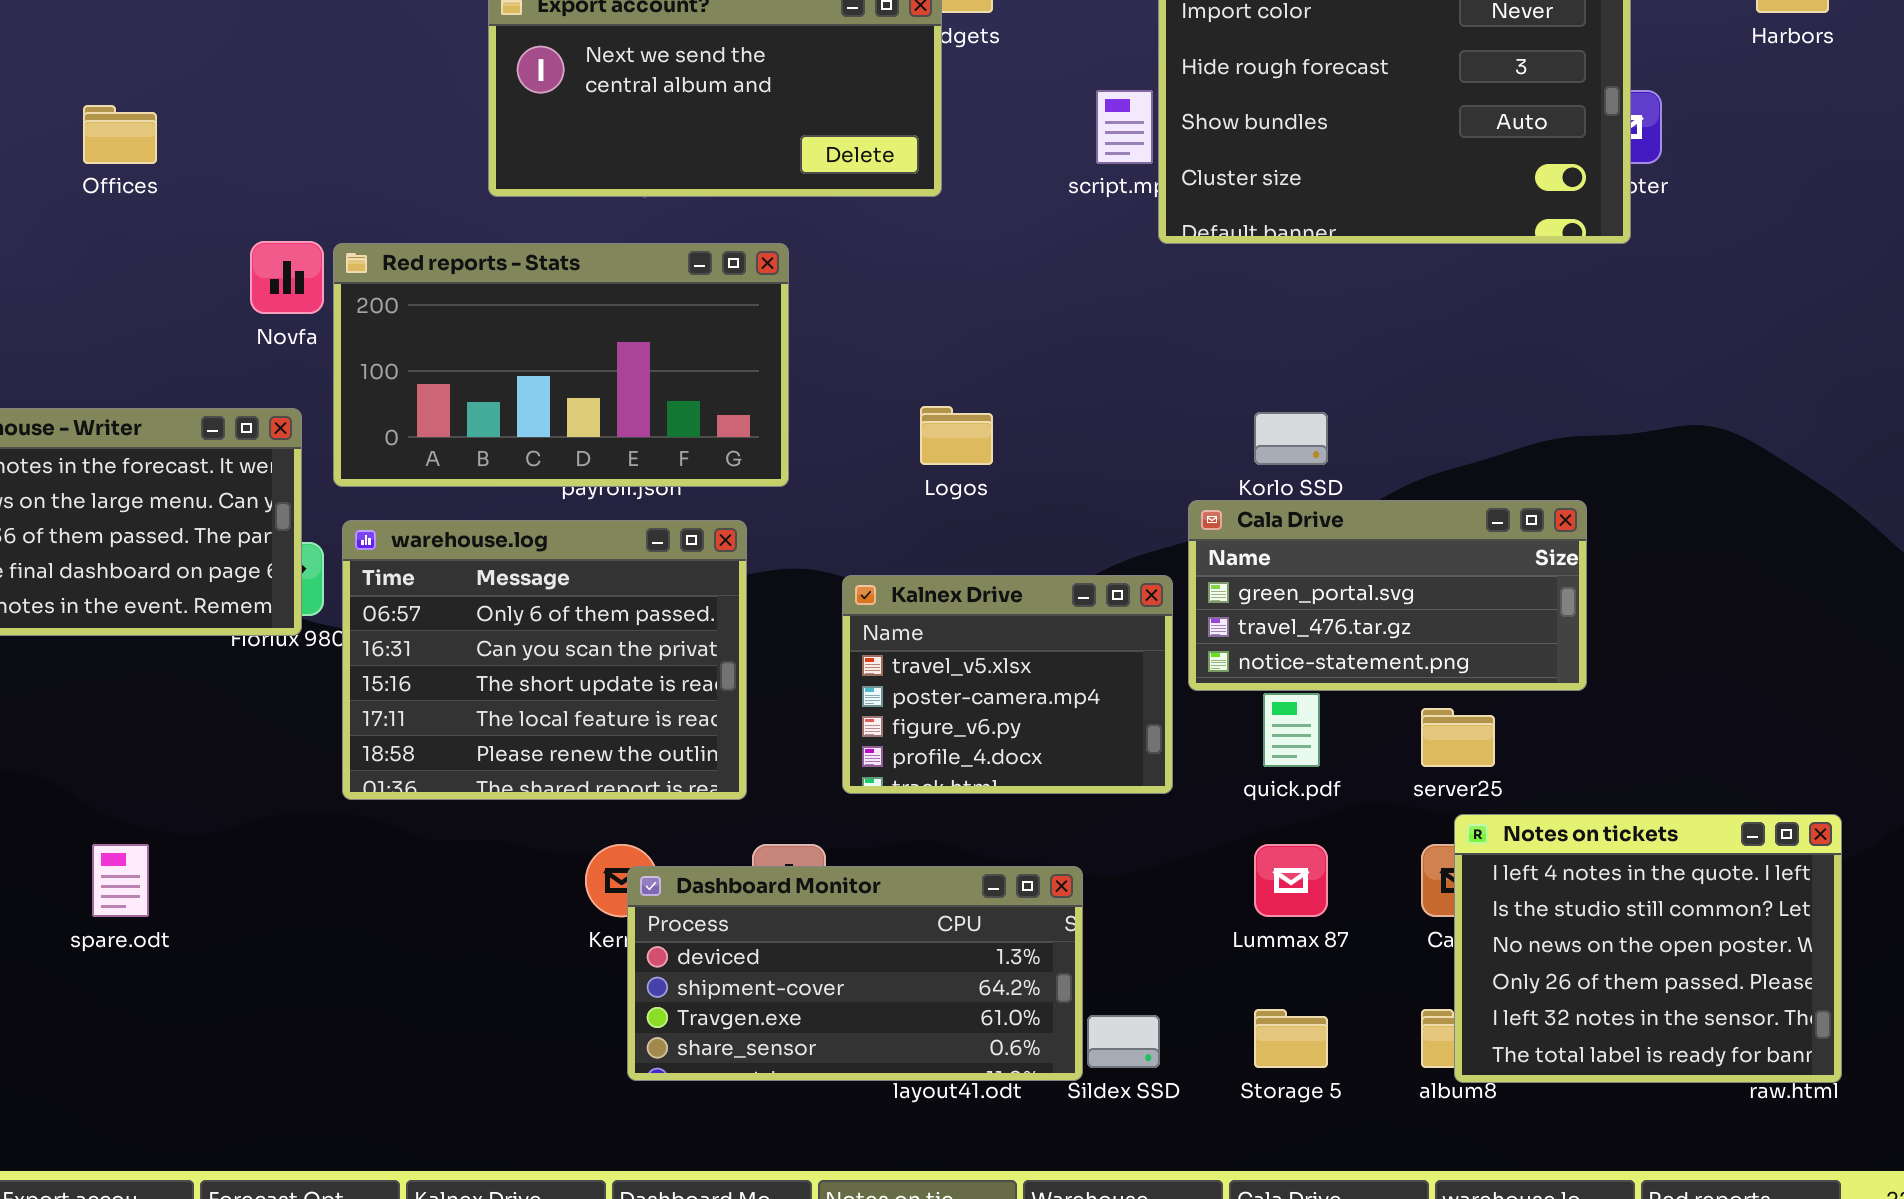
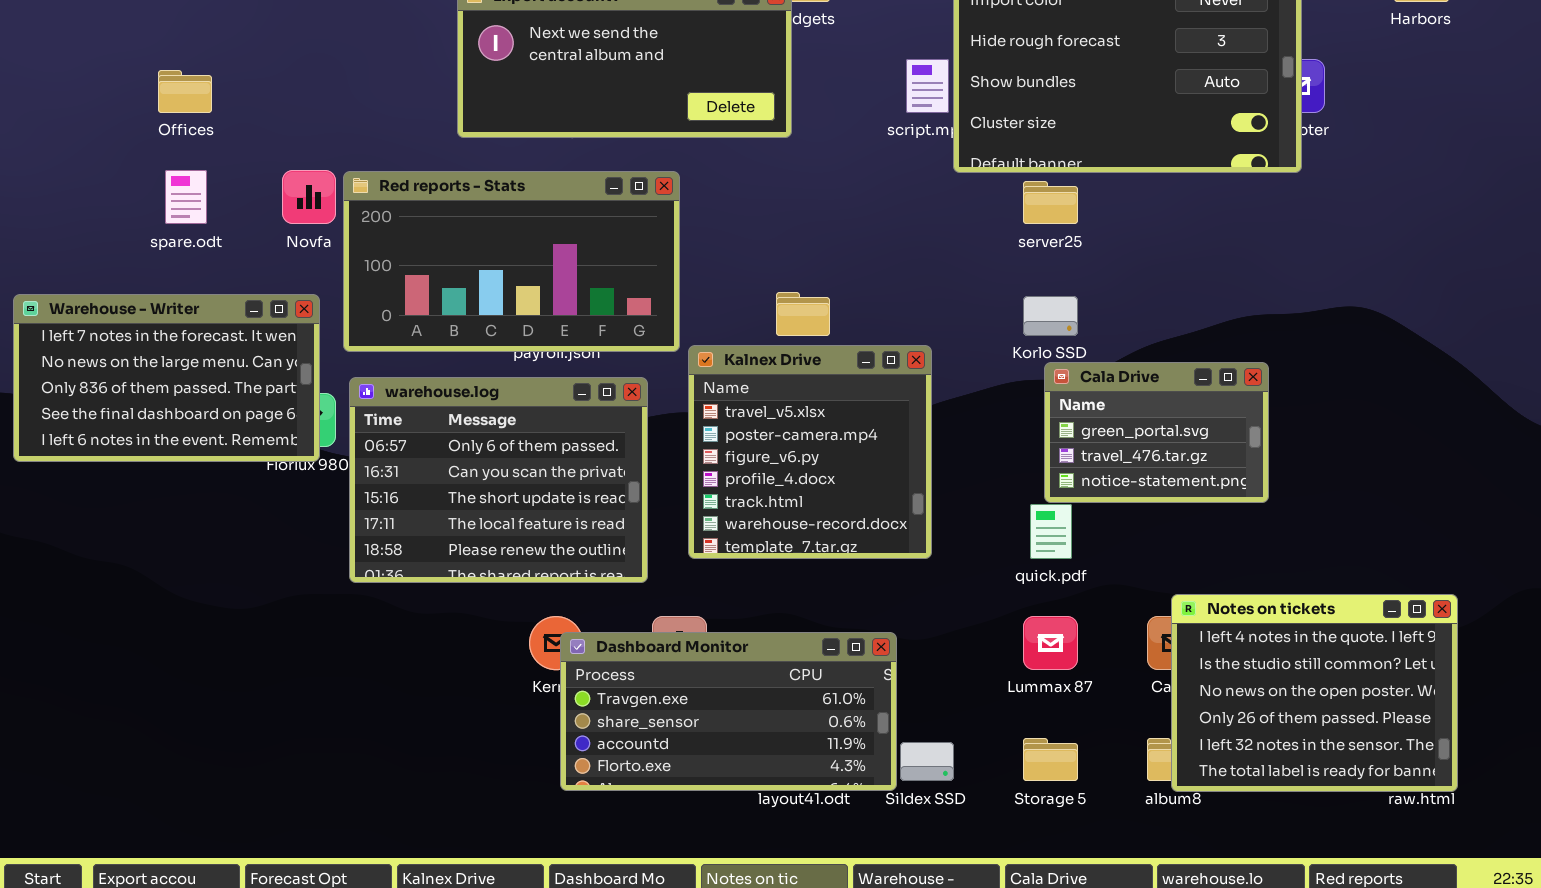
Cala Drive: [1188,500,1587,691] -> [1044,362,1269,503], resized
Kalnex Drive: [842,575,1173,794] -> [688,345,932,559], moved, resized
server25: [1421,708,1495,767] -> [1023,181,1078,224], moved
spare.odt: [92,844,149,917] -> [165,170,207,224], moved
Dashboard Monitor: [627,866,1083,1081] -> [560,632,897,791], scrolled down 2 rows

